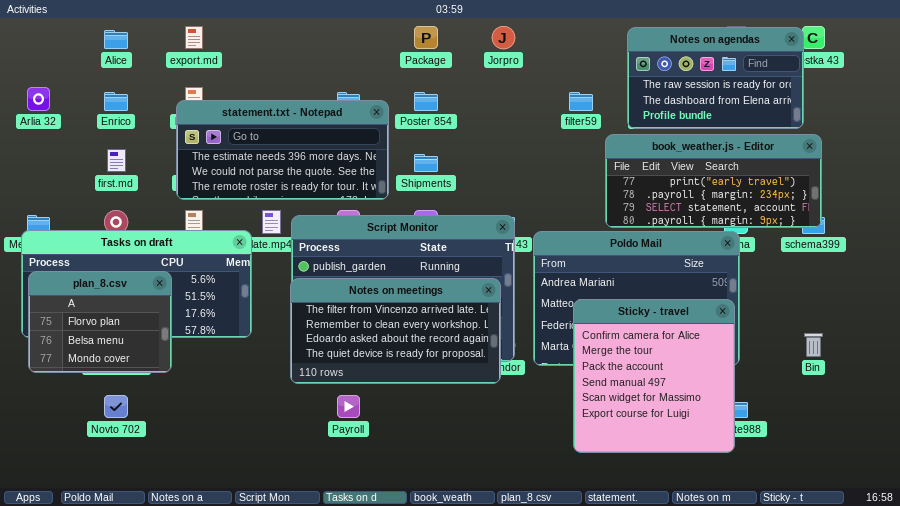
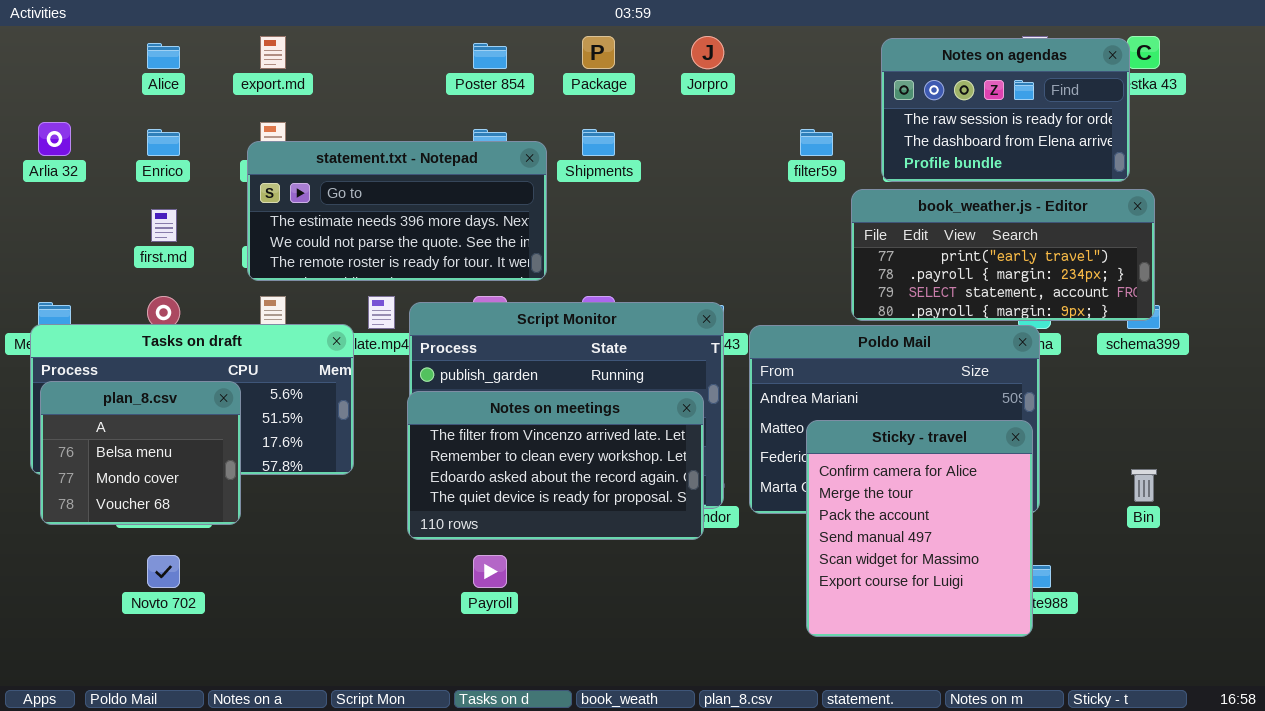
Poster 854: [414,92,438,111] -> [473,43,507,69], moved
Shipments: [414,154,438,172] -> [582,129,615,156], moved
plan_8.csv: [28,271,172,373] -> [40,381,241,525], scrolled down 1 row

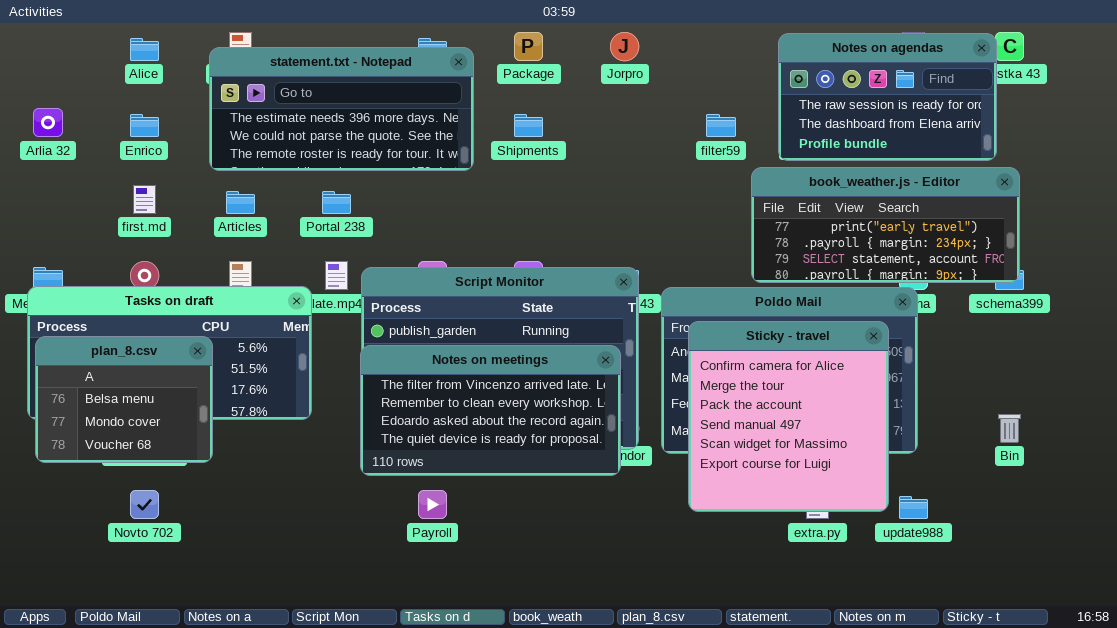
statement.txt - Notepad: [247,141,547,281] -> [209,47,474,171], moved
Sticky - travel: [806,420,1033,637] -> [688,321,889,512], moved

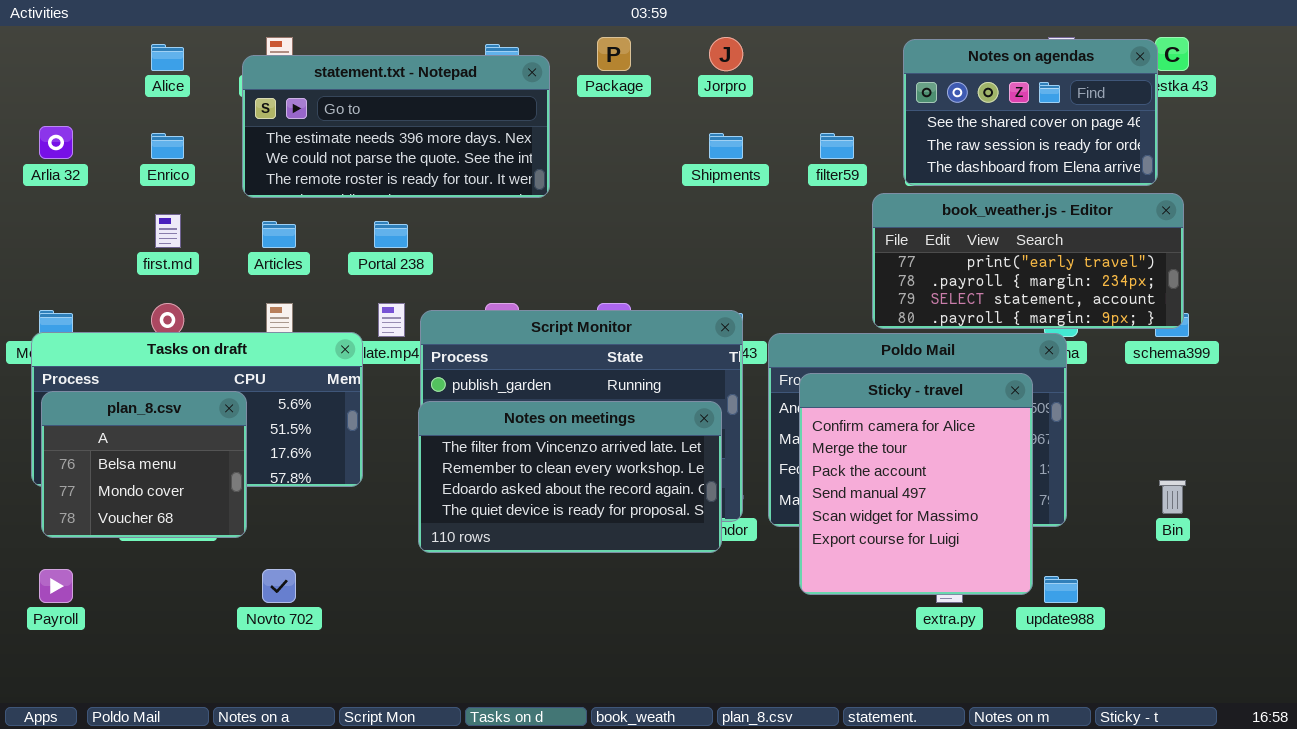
Notes on agendas: [778,33,997,161] -> [903,39,1158,186], scrolled up 1 row
Shipments: [514,114,543,137] -> [709,133,743,159], moved
Novto 702: [130,490,159,519] -> [262,569,296,603], moved
Payroll: [418,490,447,519] -> [39,569,73,603], moved

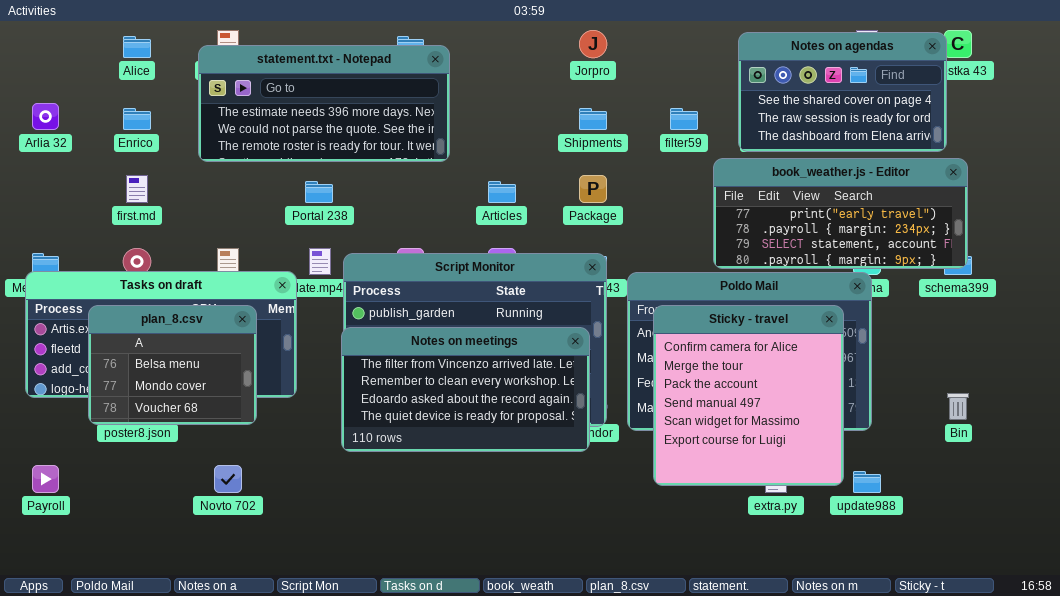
Package: [597,37,631,71] -> [579,175,607,203], moved
Articles: [262,221,296,248] -> [488,181,516,203], moved
plan_8.csv: [41,391,247,538] -> [88,305,257,425], moved

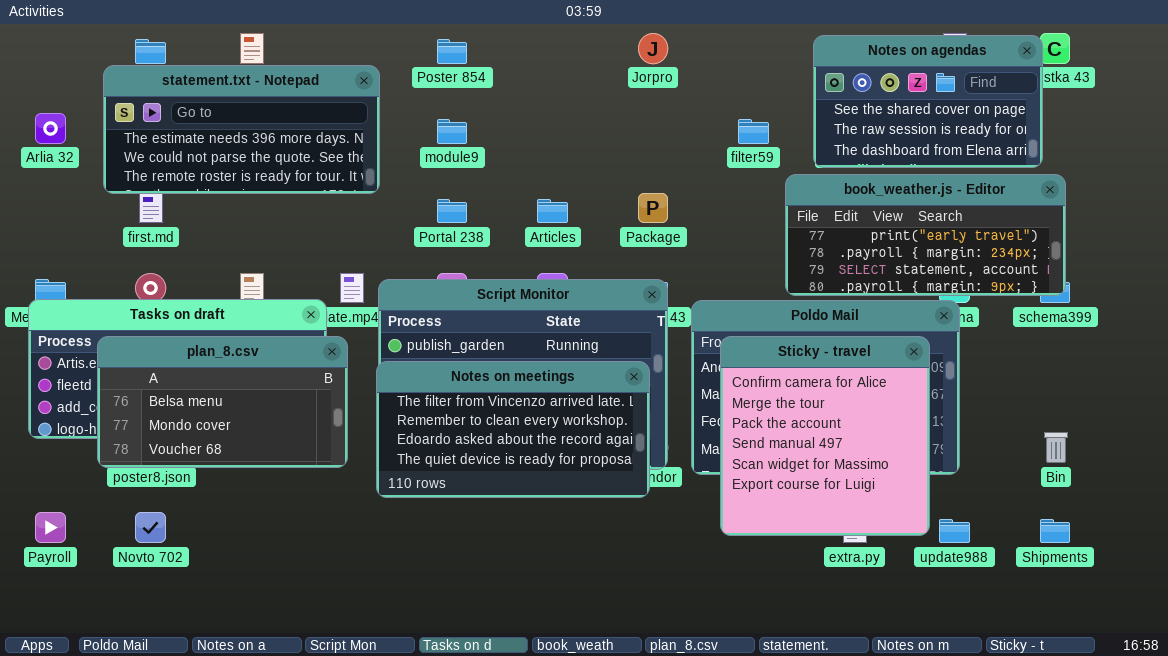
statement.txt - Notepad: [198,45,450,162] -> [103,65,380,194], moved
Shipments: [579,108,607,130] -> [1040,519,1070,543], moved
Portal 238: [305,181,333,203] -> [437,199,467,223], moved
plan_8.csv: [88,305,257,425] -> [97,336,348,468], resized
Novto 702: [214,465,242,493] -> [135,512,166,543], moved

